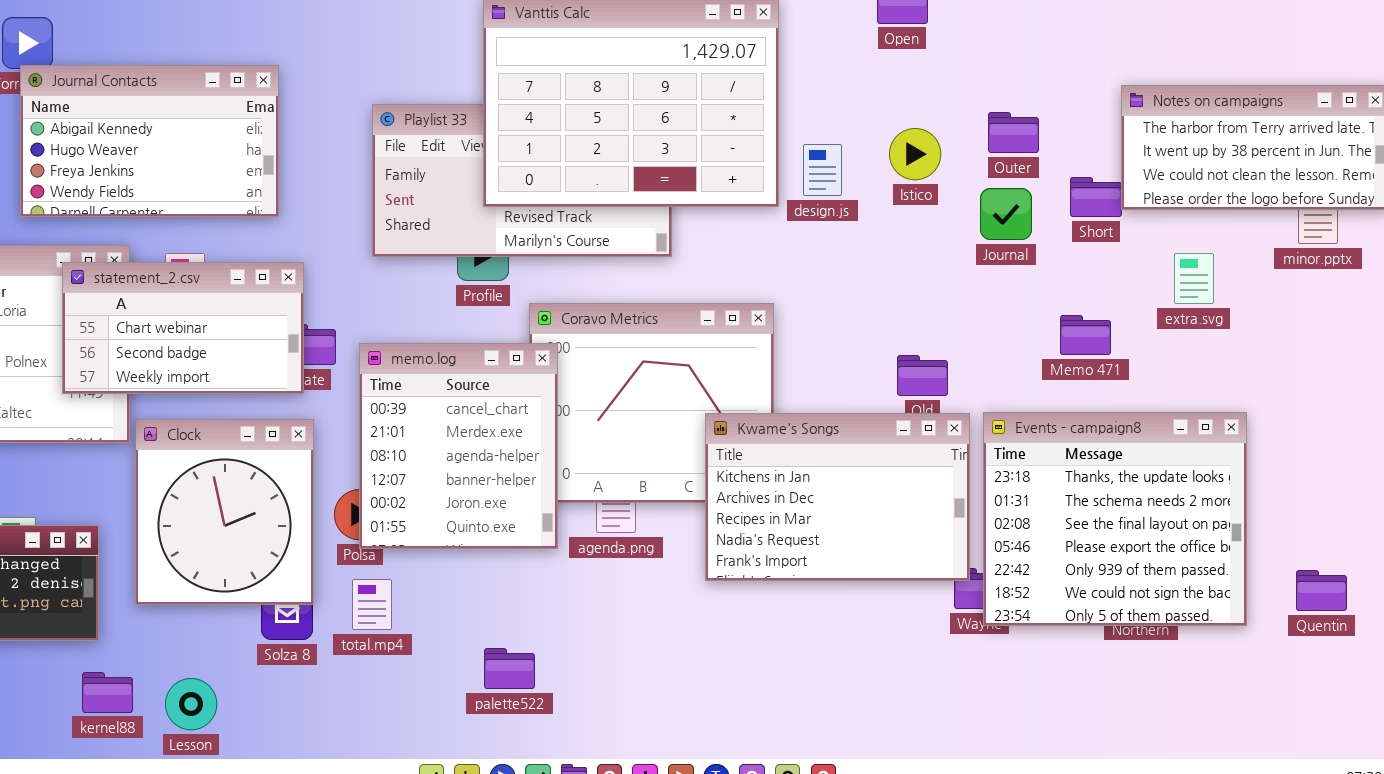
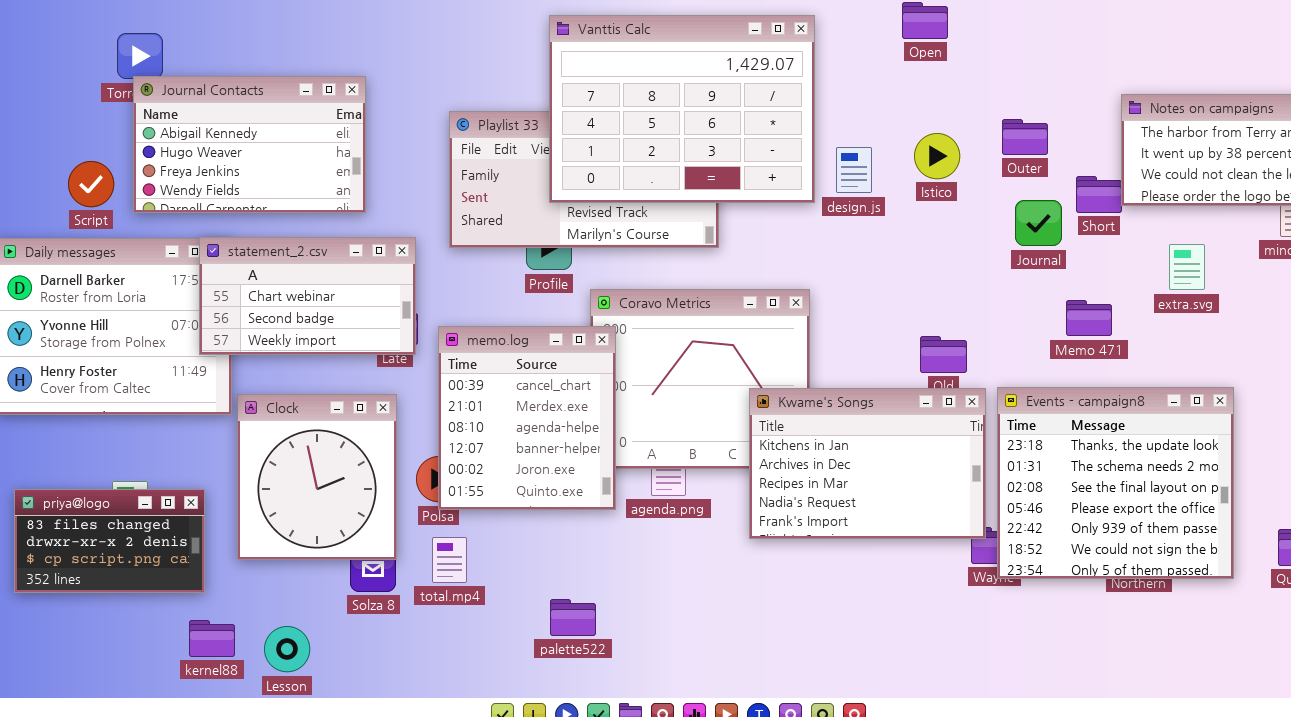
Journal: [980,188,1032,240] -> [1015,200,1062,246], moved
statement_2.csv: [62,262,304,394] -> [199,237,416,355], moved

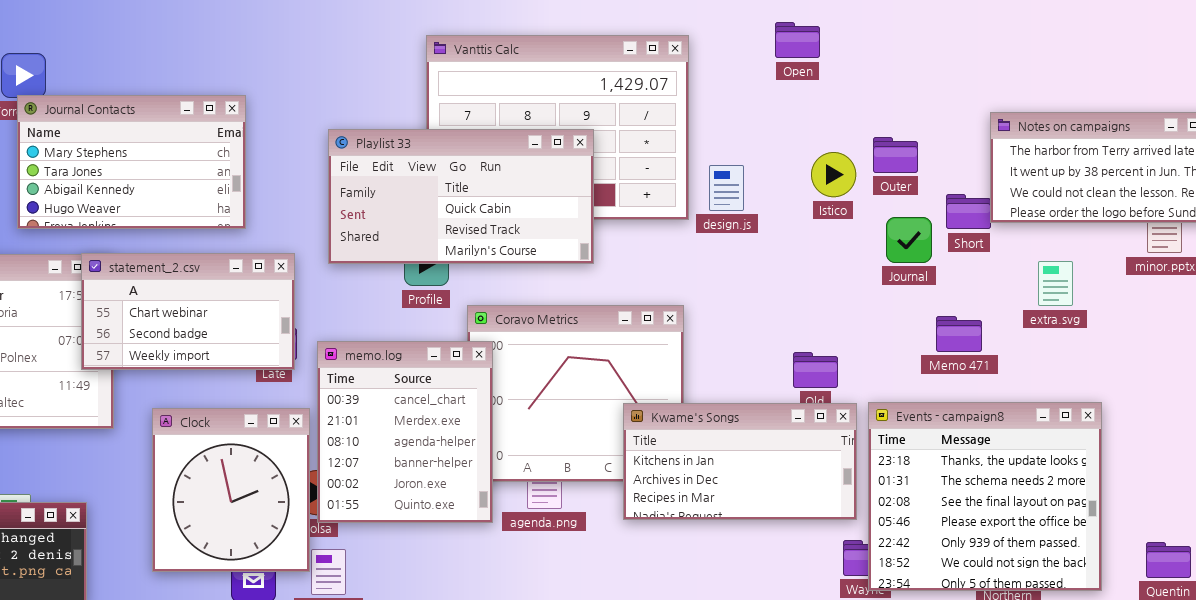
Journal Contacts: [133,76,366,213] -> [17,95,246,229], scrolled up 2 rows
Playlist 33: [449,111,719,248] -> [328,129,594,264], raised
Istico: [914,133,960,179] -> [811,152,856,197], moved
Kwame's Songs: [749,388,986,539] -> [623,403,857,520], resized
Clock: [237,394,397,560] -> [152,408,310,572], moved

